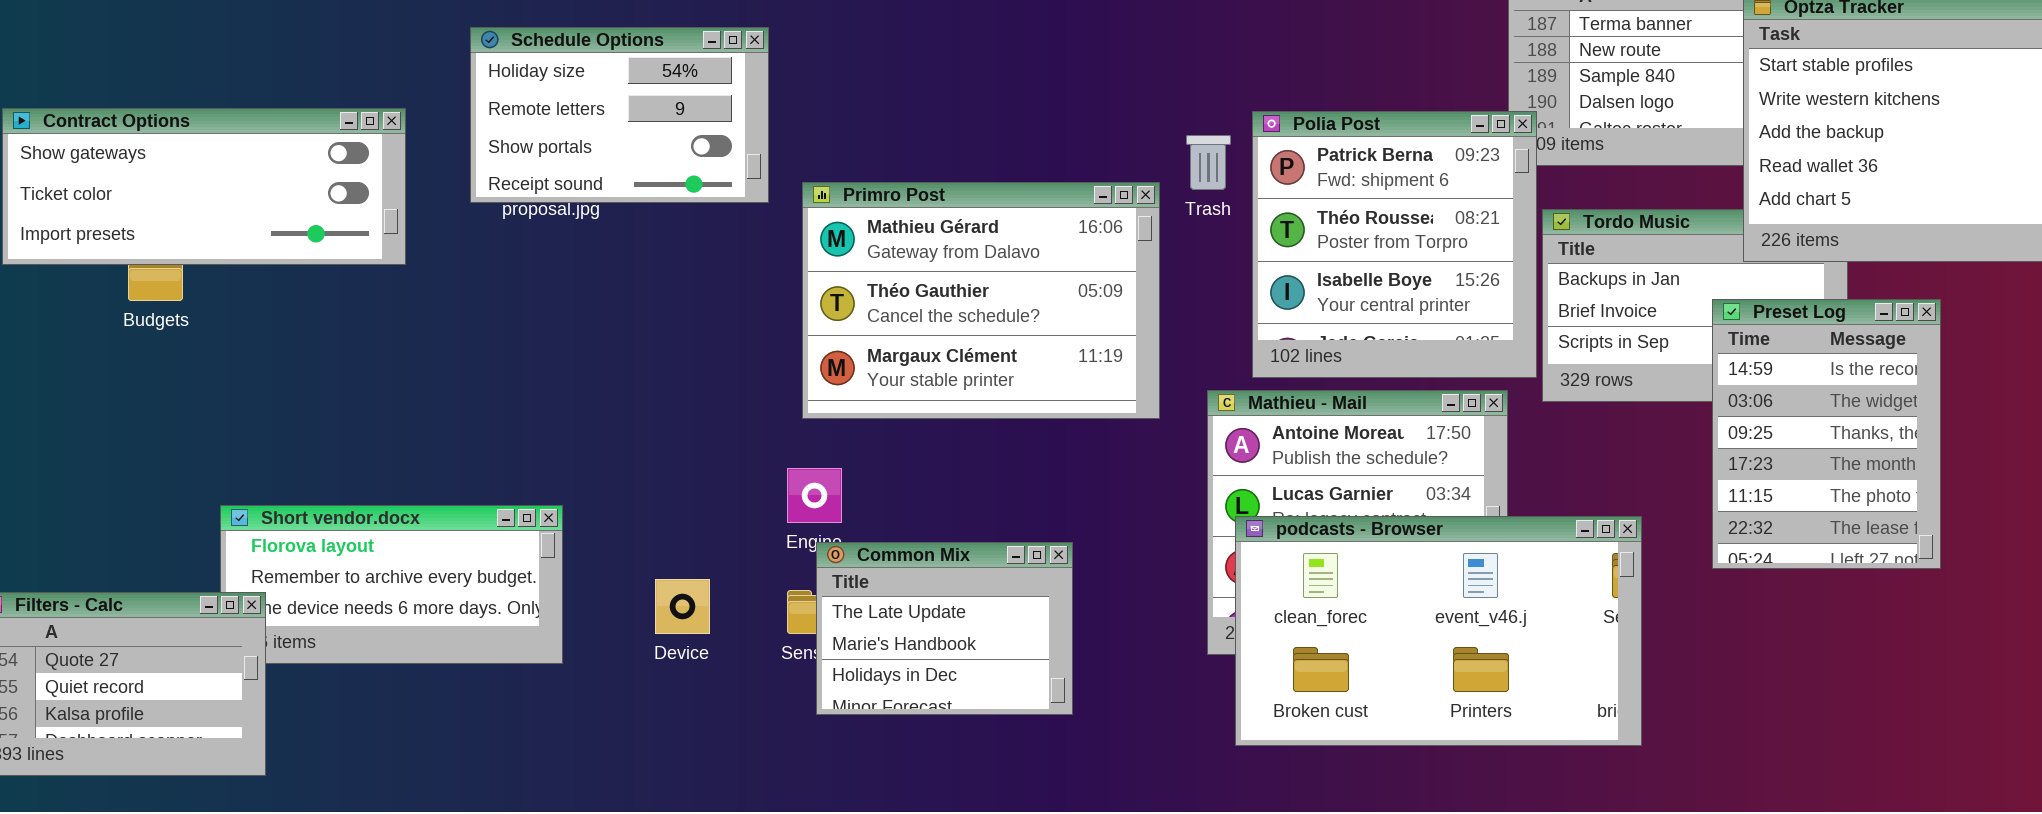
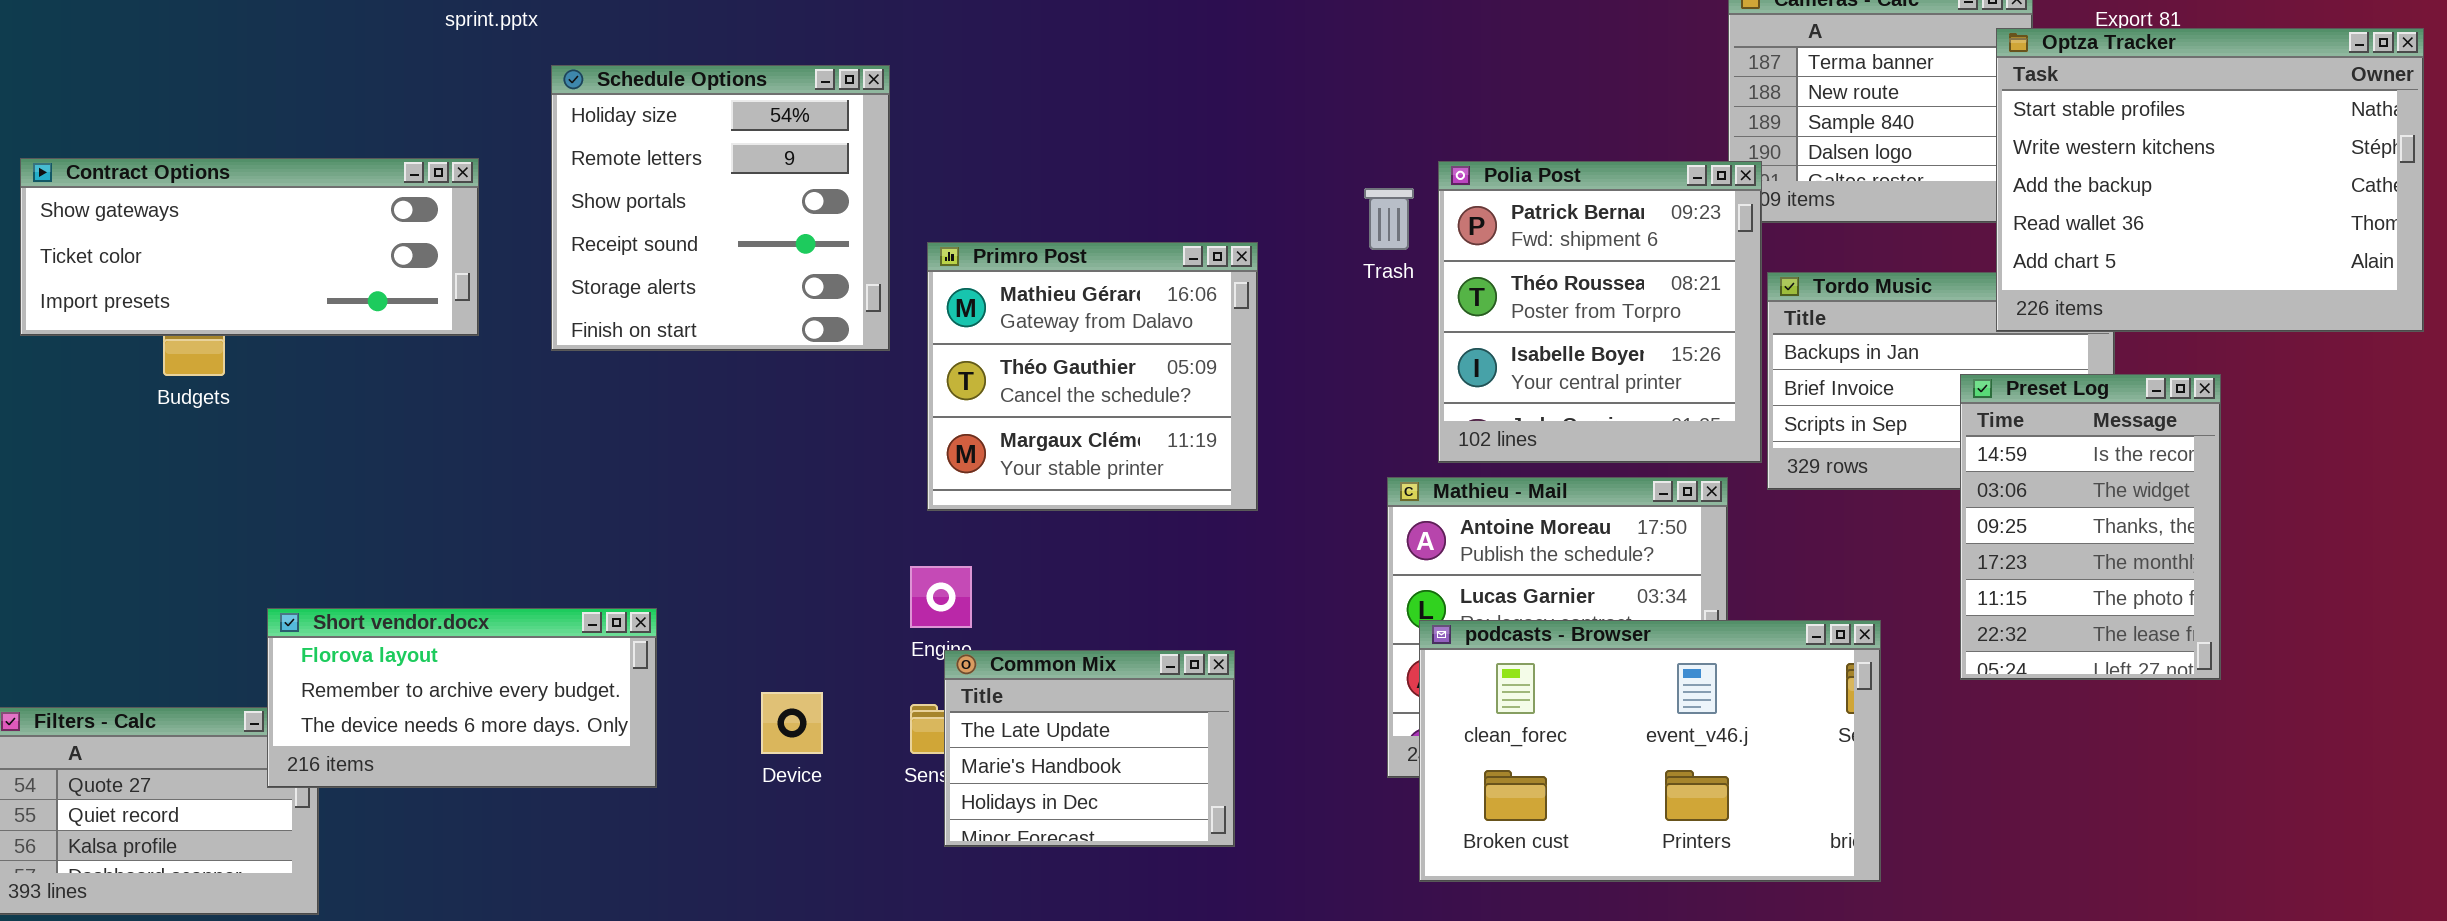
Schedule Options: [470,27,769,203] -> [551,65,890,351], resized
Primro Post: [802,182,1160,419] -> [927,242,1258,511], resized
Short vendor.docx: [220,505,563,664] -> [267,608,657,788], raised

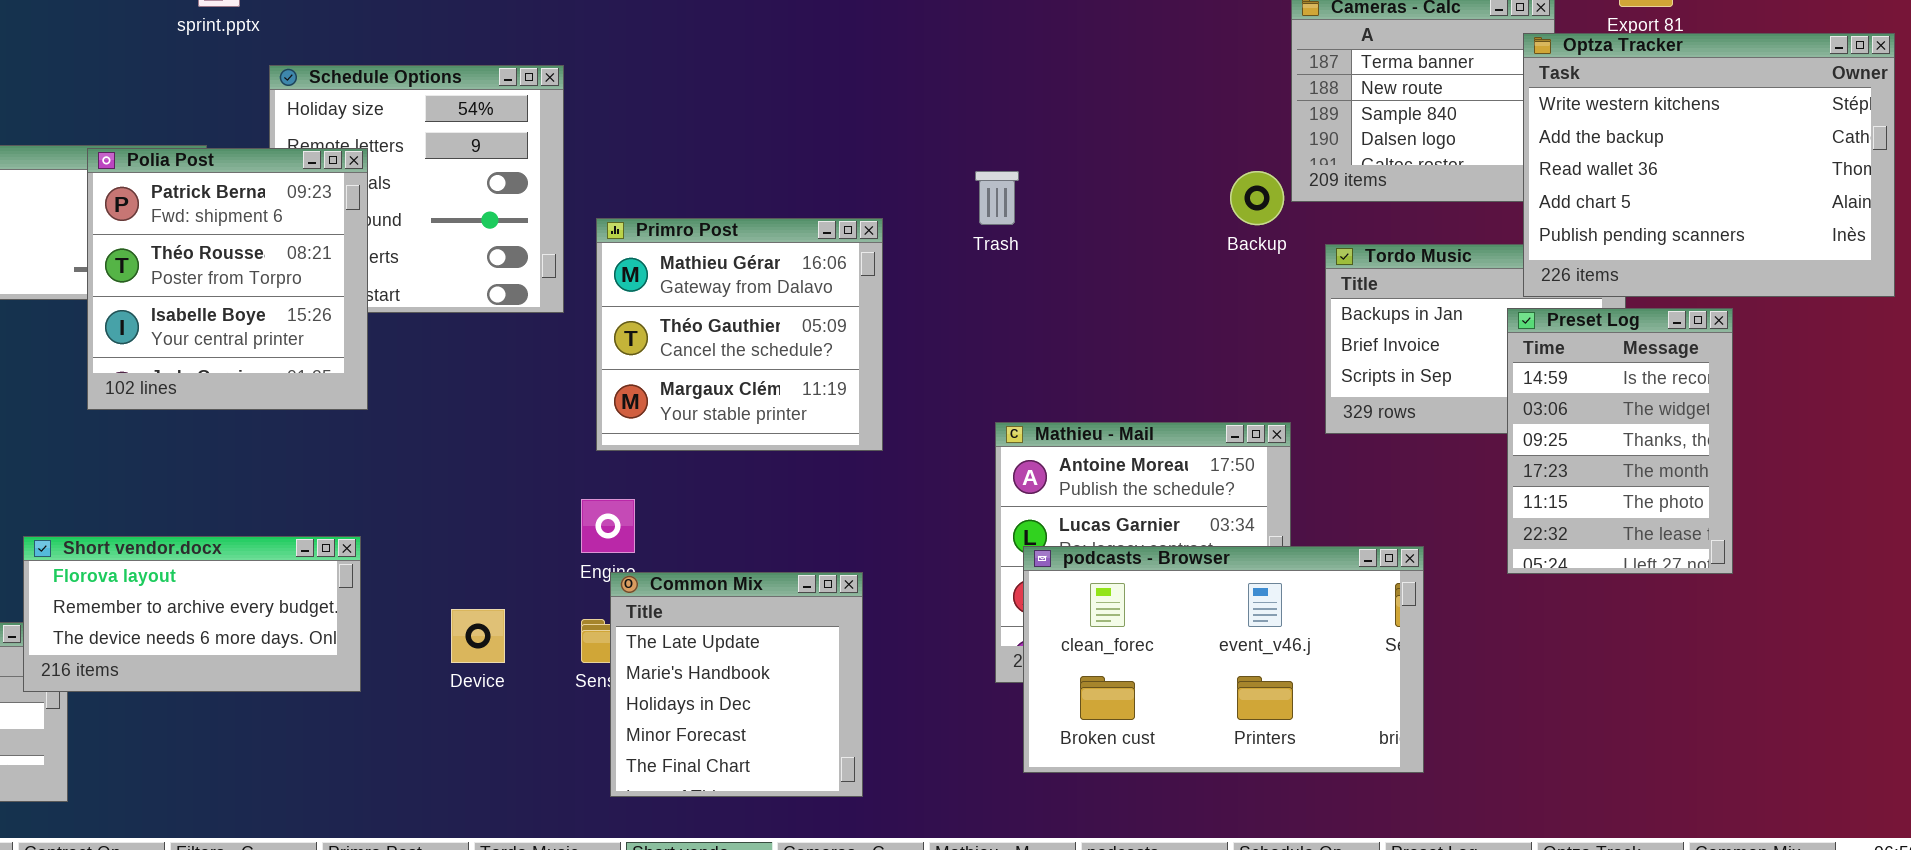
Optza Tracker: [1996,28,2424,332] -> [1523,33,1895,297], scrolled down 1 row
Polia Post: [1438,161,1762,463] -> [87,148,368,410], moved
Preset Log: [1960,374,2221,680] -> [1507,308,1733,574], moved
Common Mix: [944,650,1235,847] -> [610,572,863,797], resized

